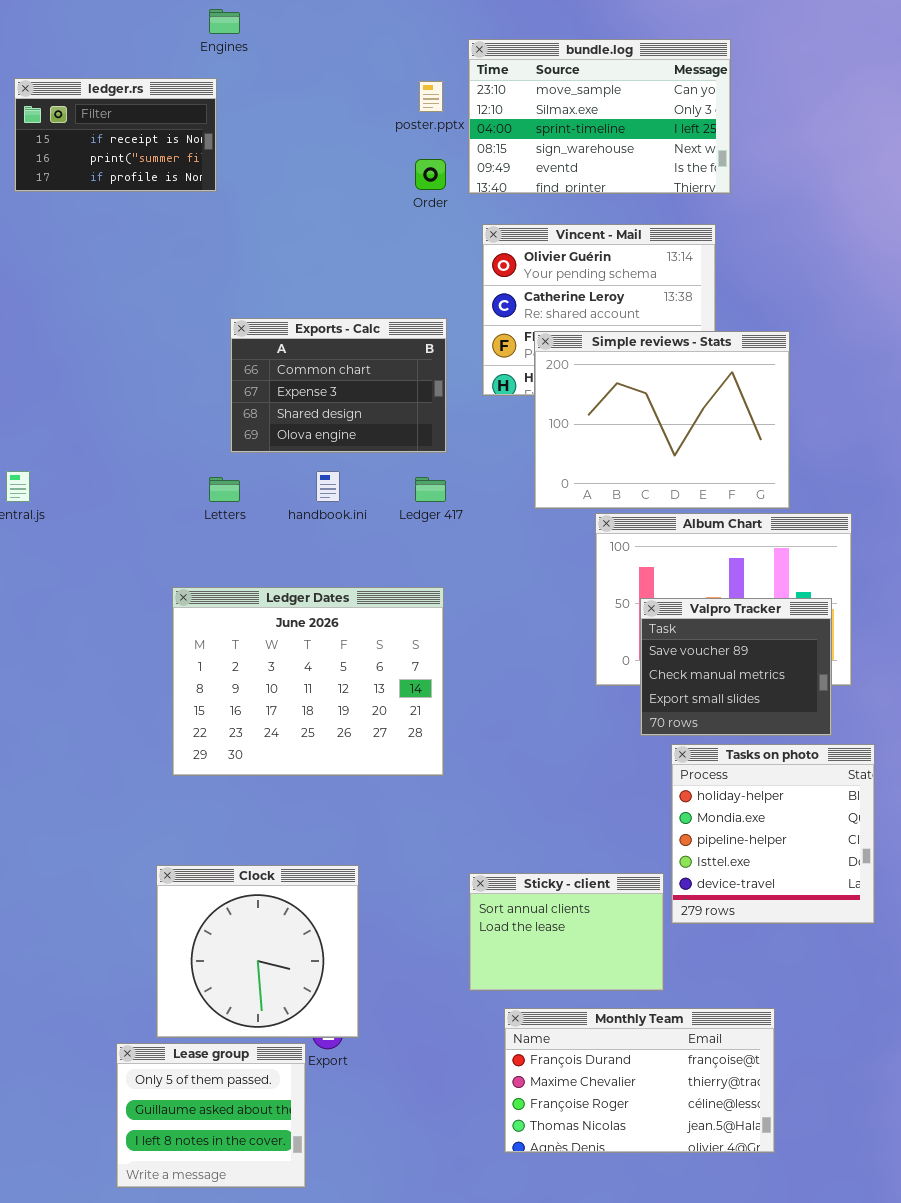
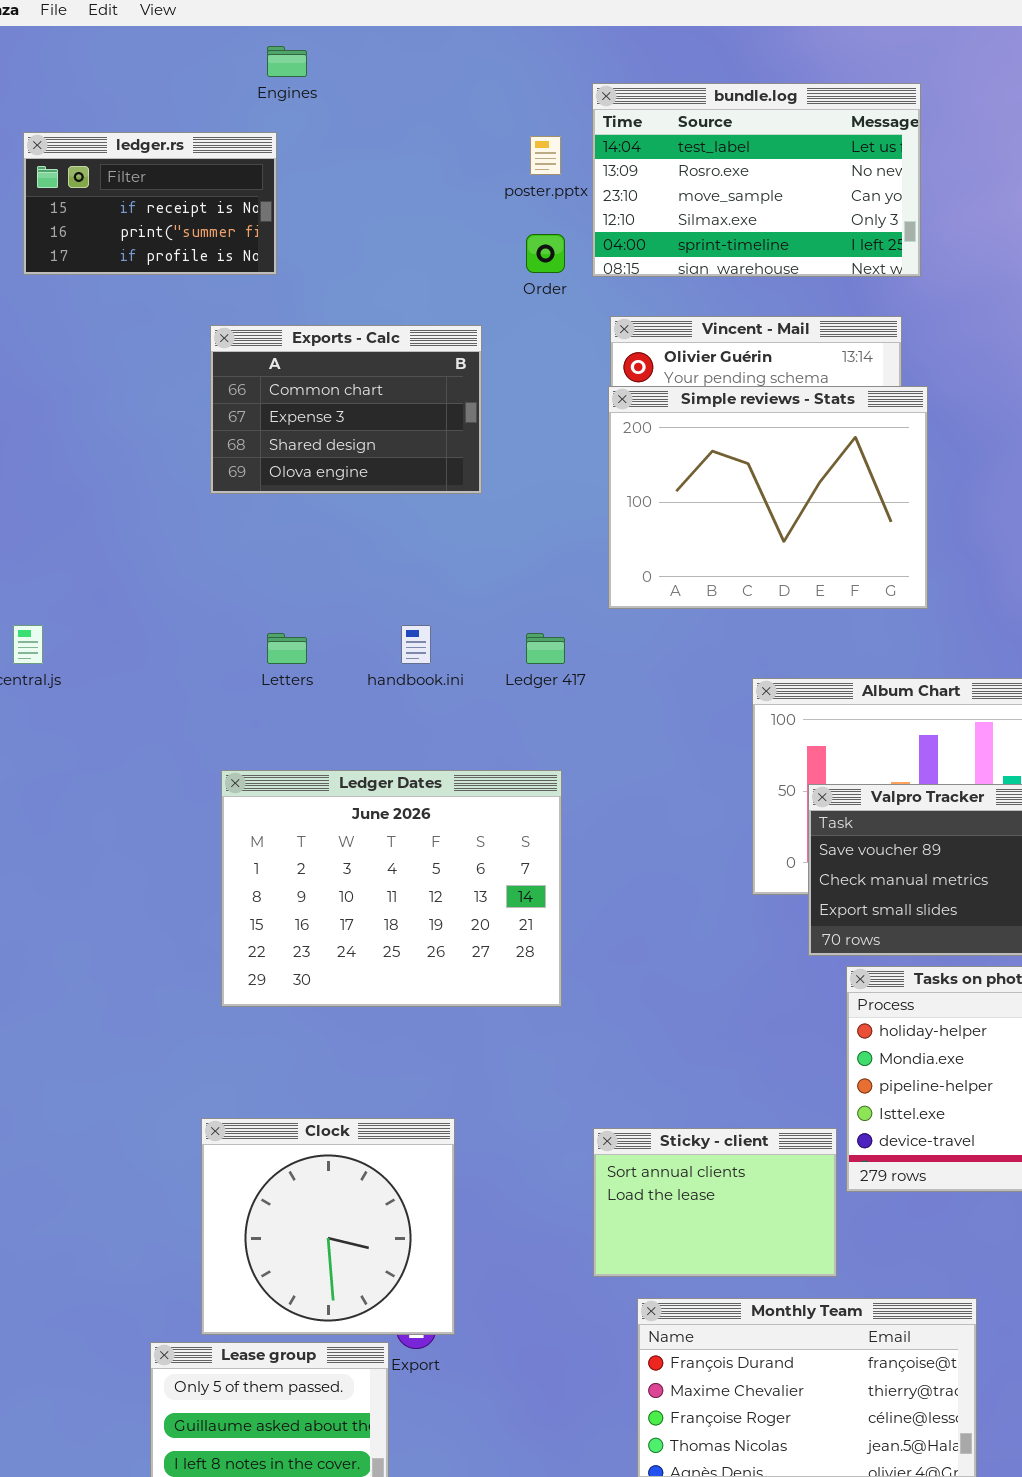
bundle.log: [468,39,731,194] -> [592,83,921,277], scrolled up 2 rows
Exports - Calc: [230,318,447,453] -> [210,325,482,494], moved
Simple reviews - Stats: [534,331,790,509] -> [608,386,928,609], moved

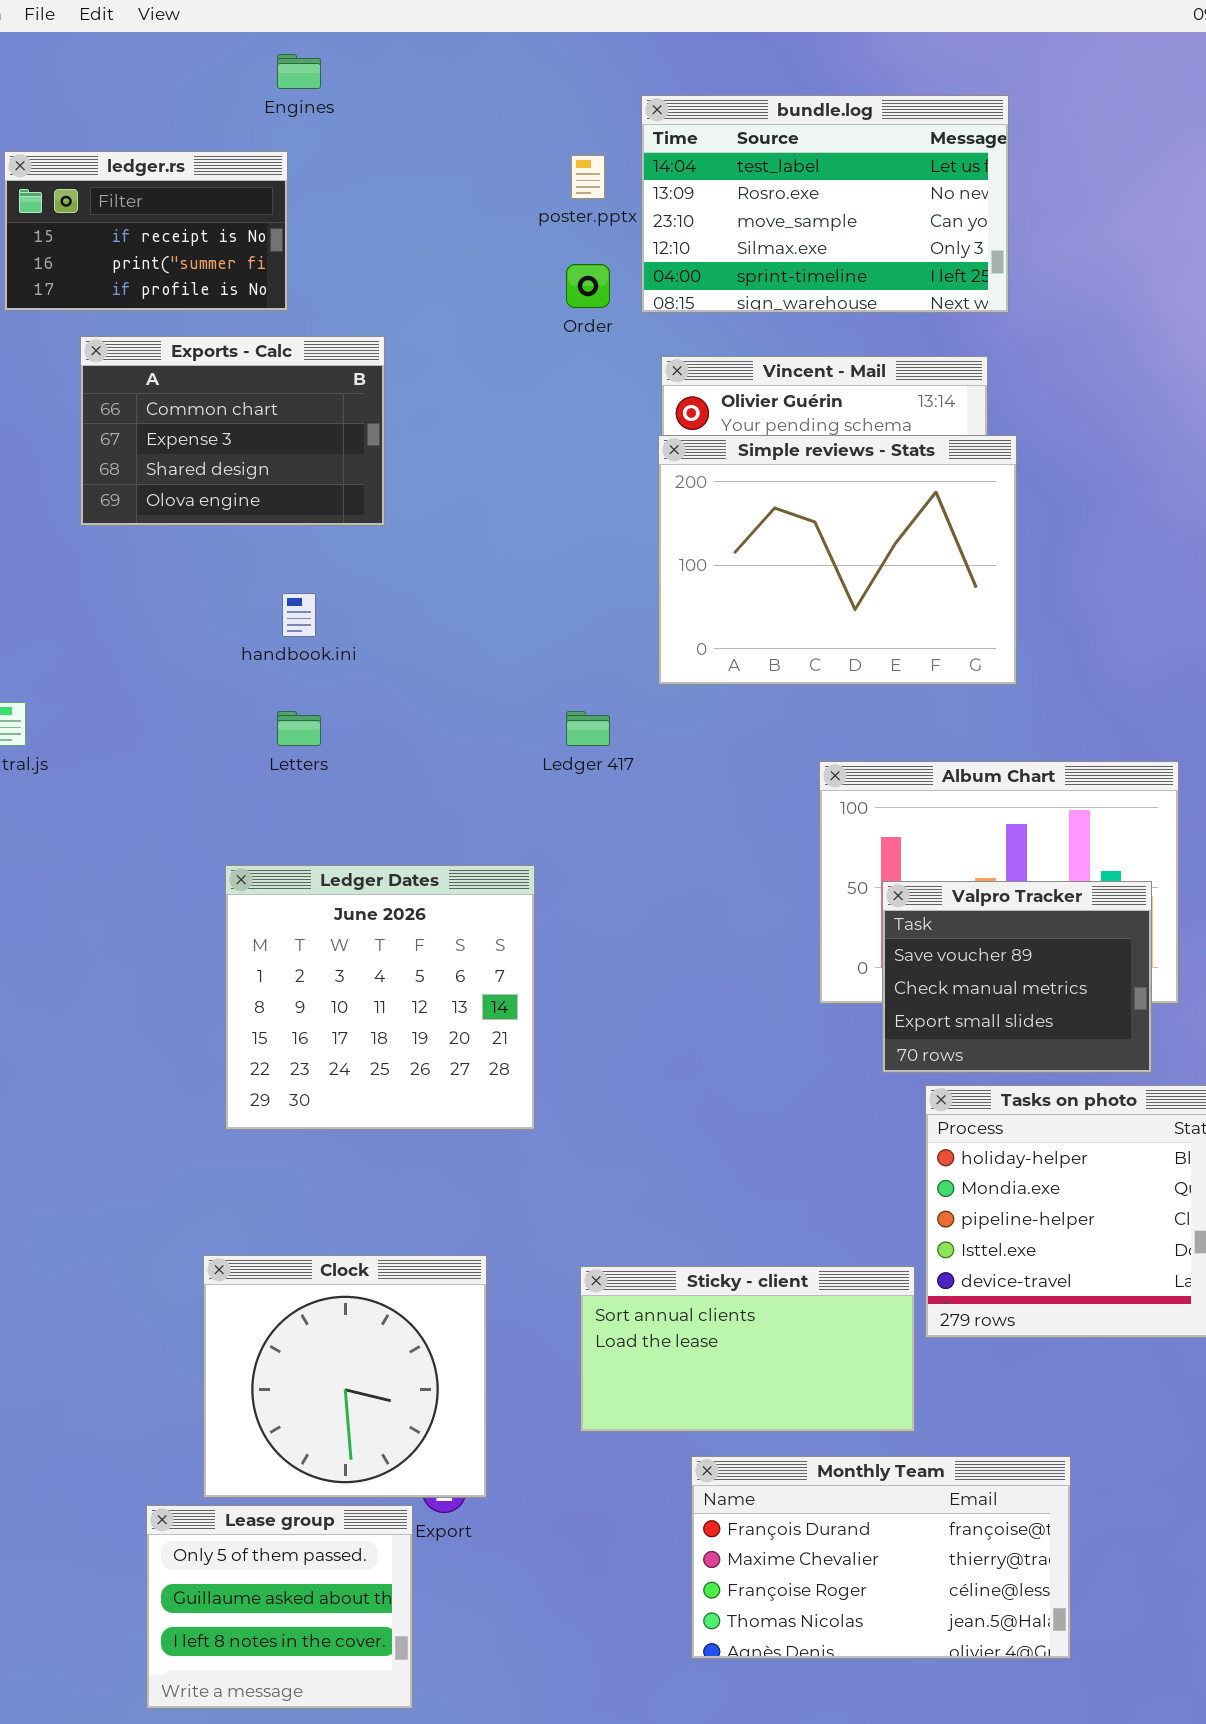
Exports - Calc: [210,325,482,494] -> [80,336,385,526], moved
handbook.ini: [401,625,431,664] -> [282,593,316,637], moved
Ledger Dates: [221,770,562,1007] -> [225,865,535,1130], resized
Sticky - client: [593,1128,837,1277] -> [580,1266,915,1432], resized

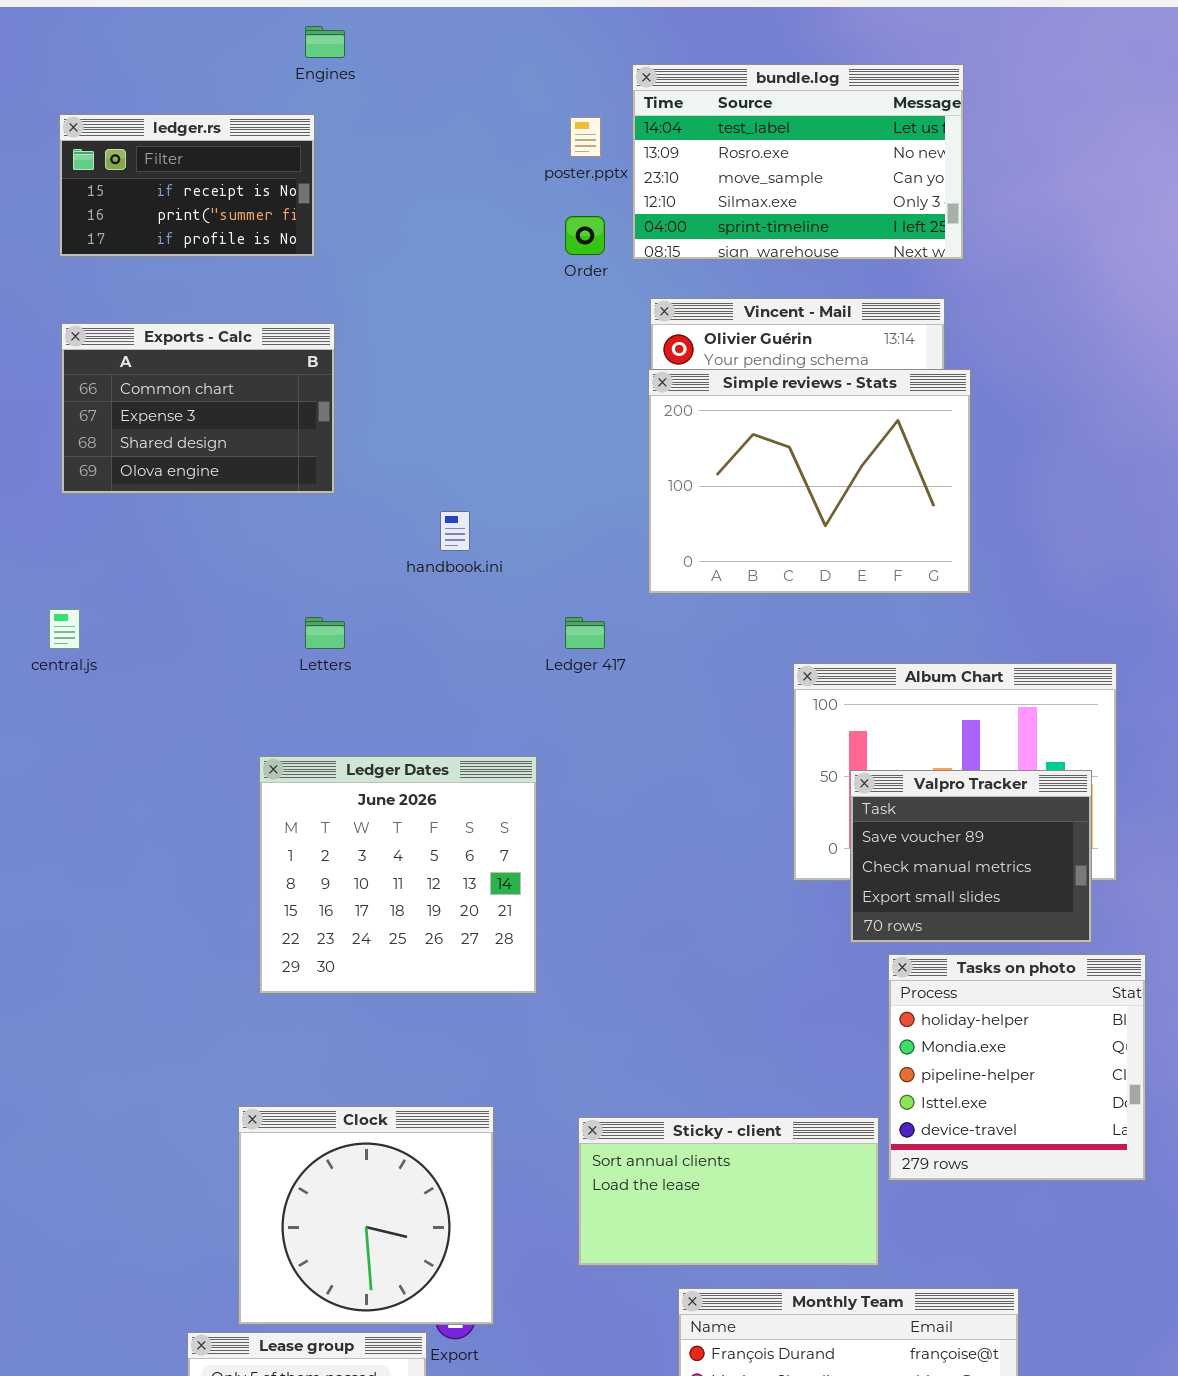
Exports - Calc: [80,336,385,526] -> [61,323,335,494], moved
handbook.ini: [282,593,316,637] -> [440,511,470,551], moved

